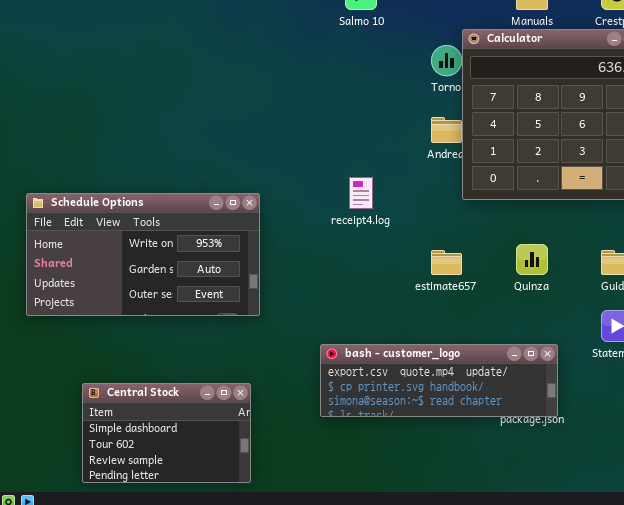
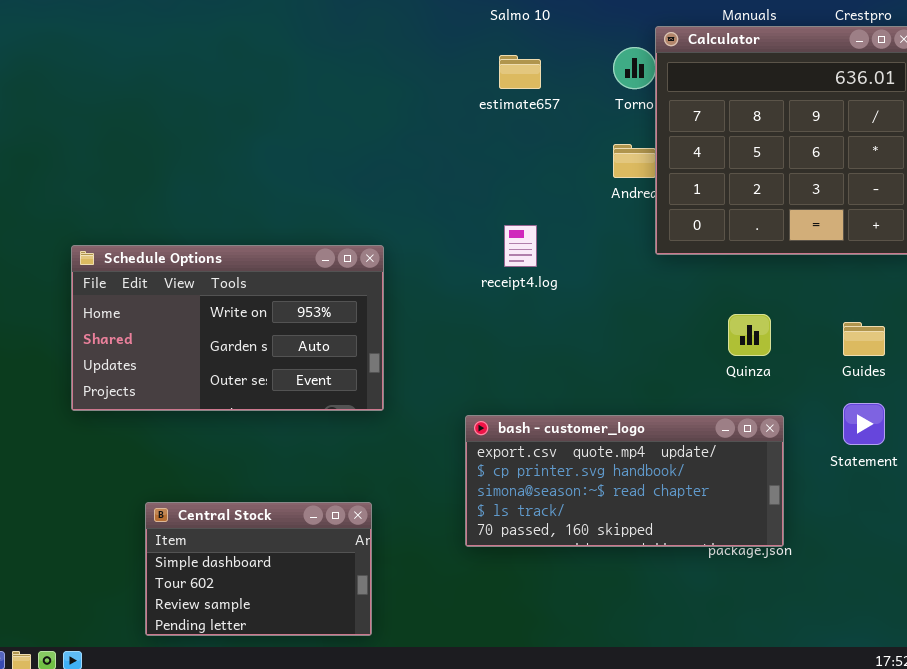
estimate657: [431,250,462,275] -> [499,55,541,89], moved
bash - customer_logo: [320,344,558,417] -> [465,415,784,547], resized

